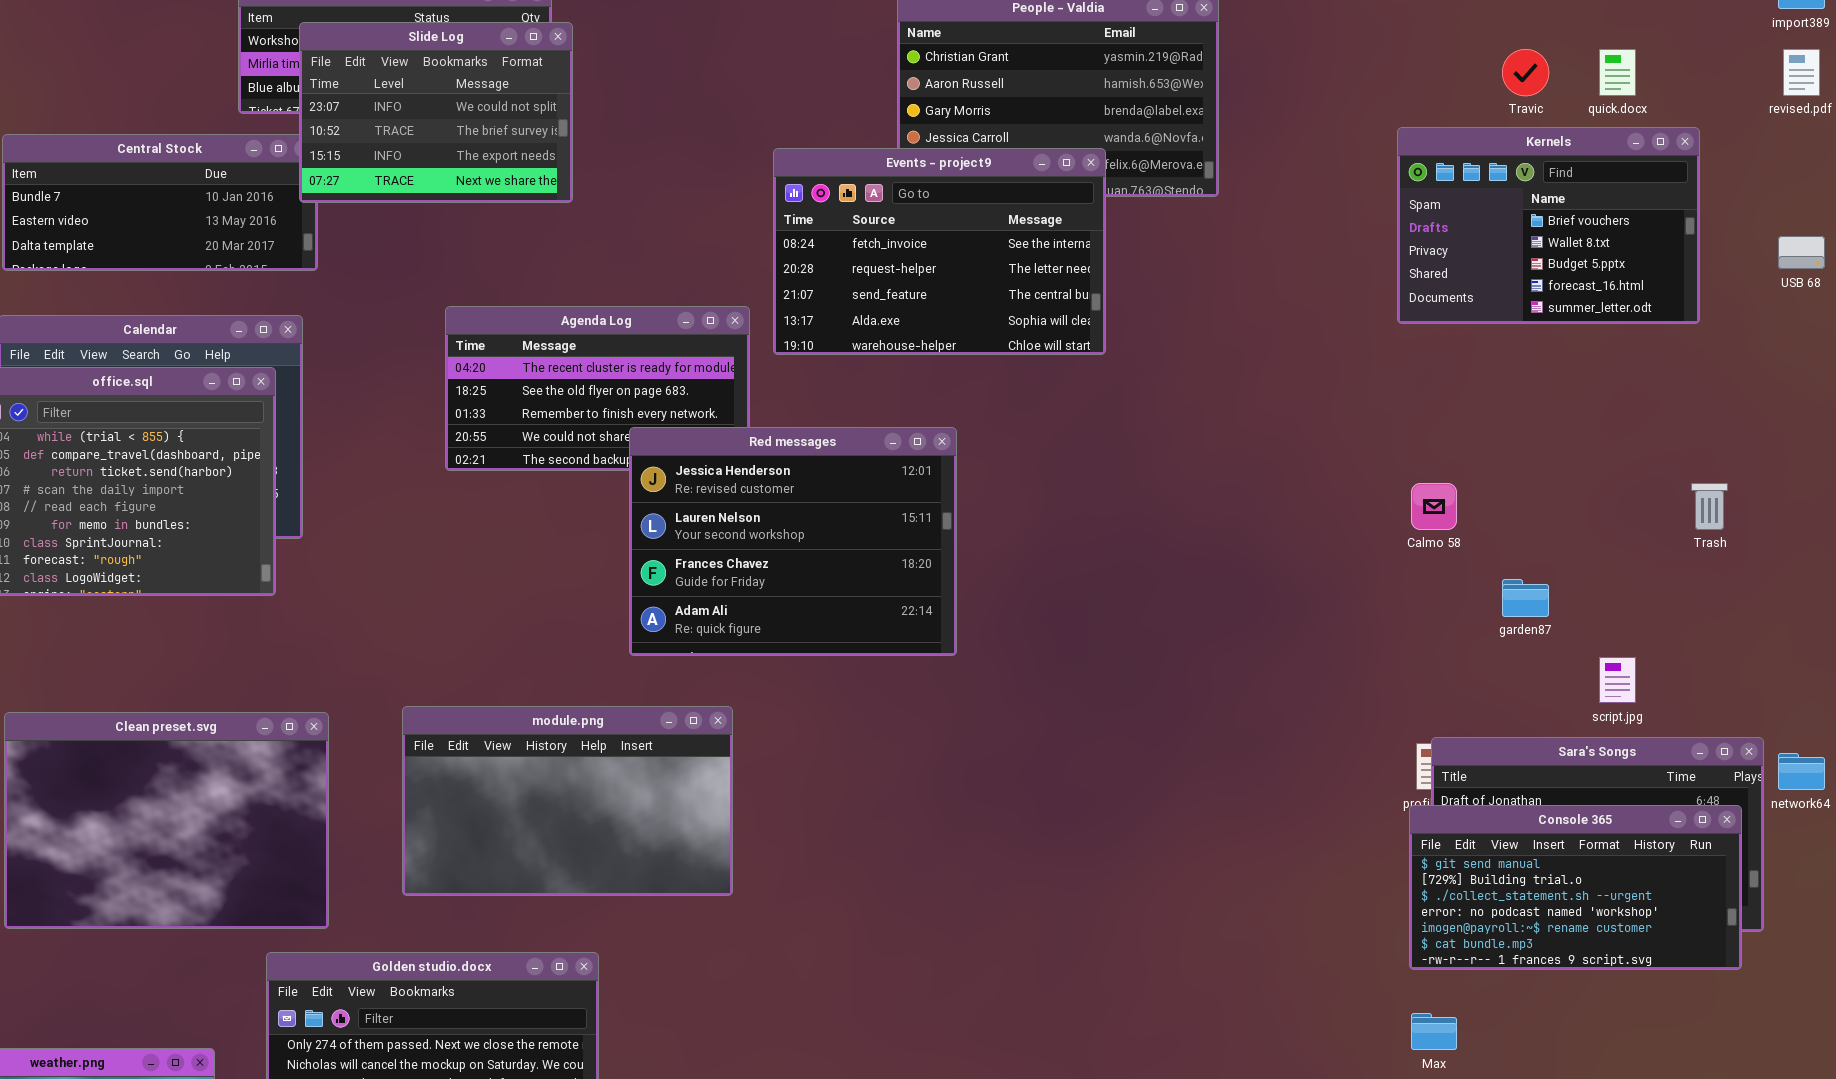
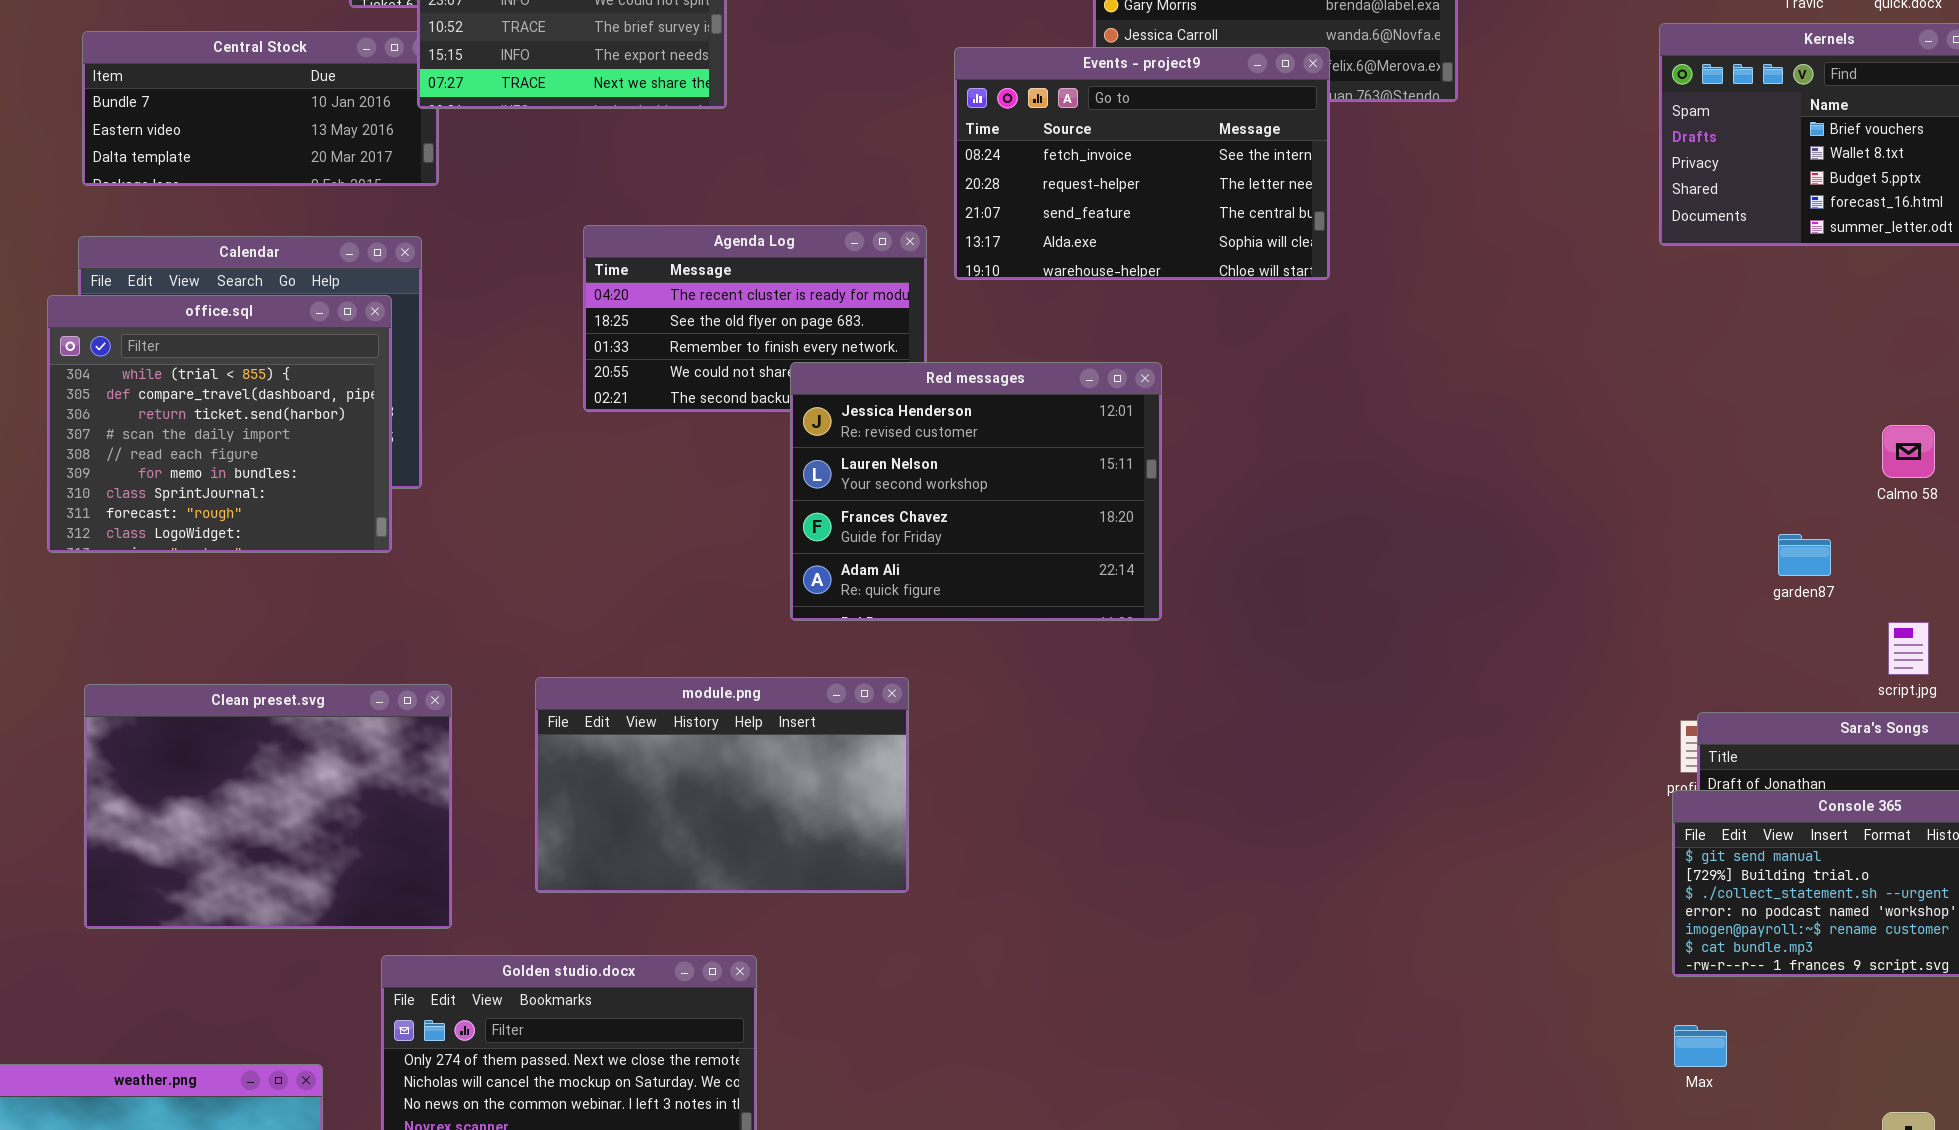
Calmo 58: [1411,483,1457,530] -> [1882,425,1935,478], moved

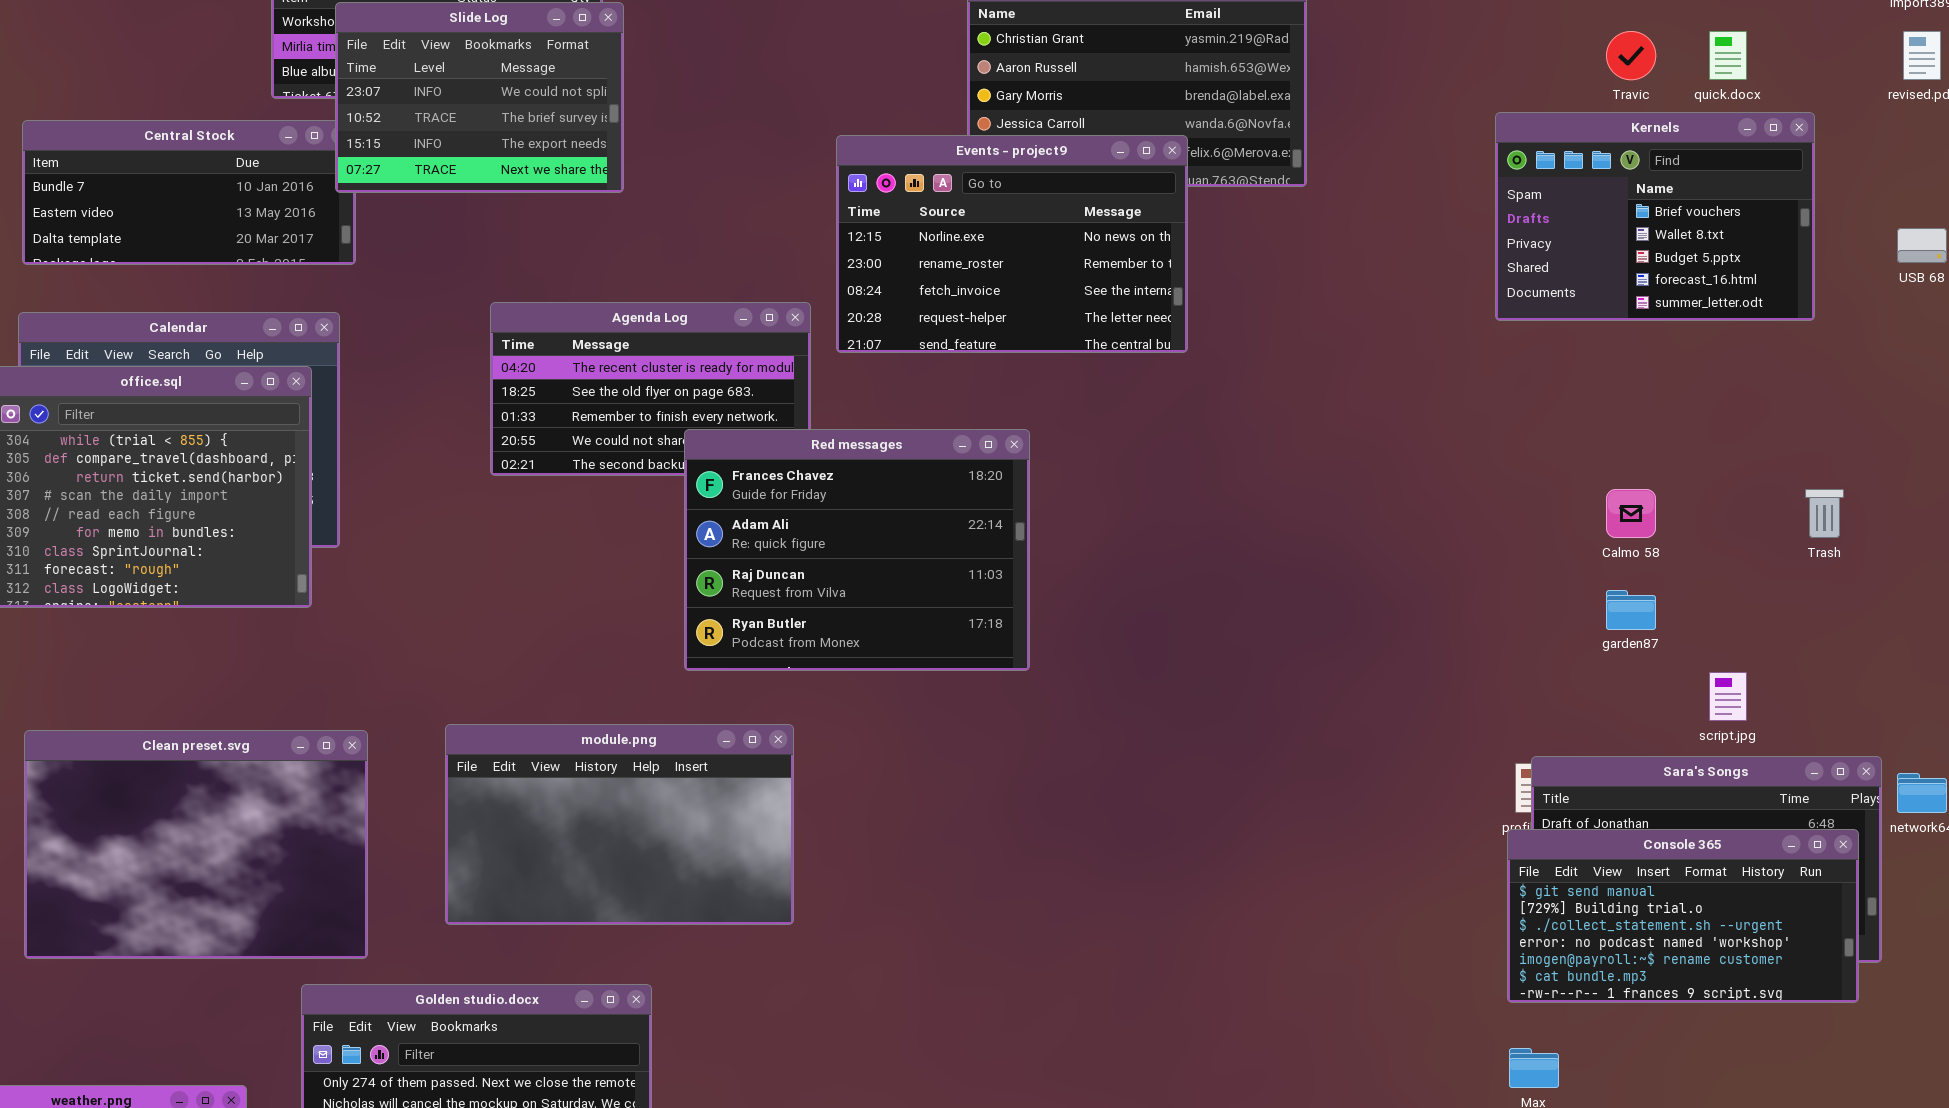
Events - project9: [954,47,1330,280] -> [836,135,1188,353], scrolled up 2 rows
Red messages: [790,362,1162,621] -> [684,429,1030,671], scrolled down 2 rows
Calmo 58: [1882,425,1935,478] -> [1606,489,1656,538], moved

